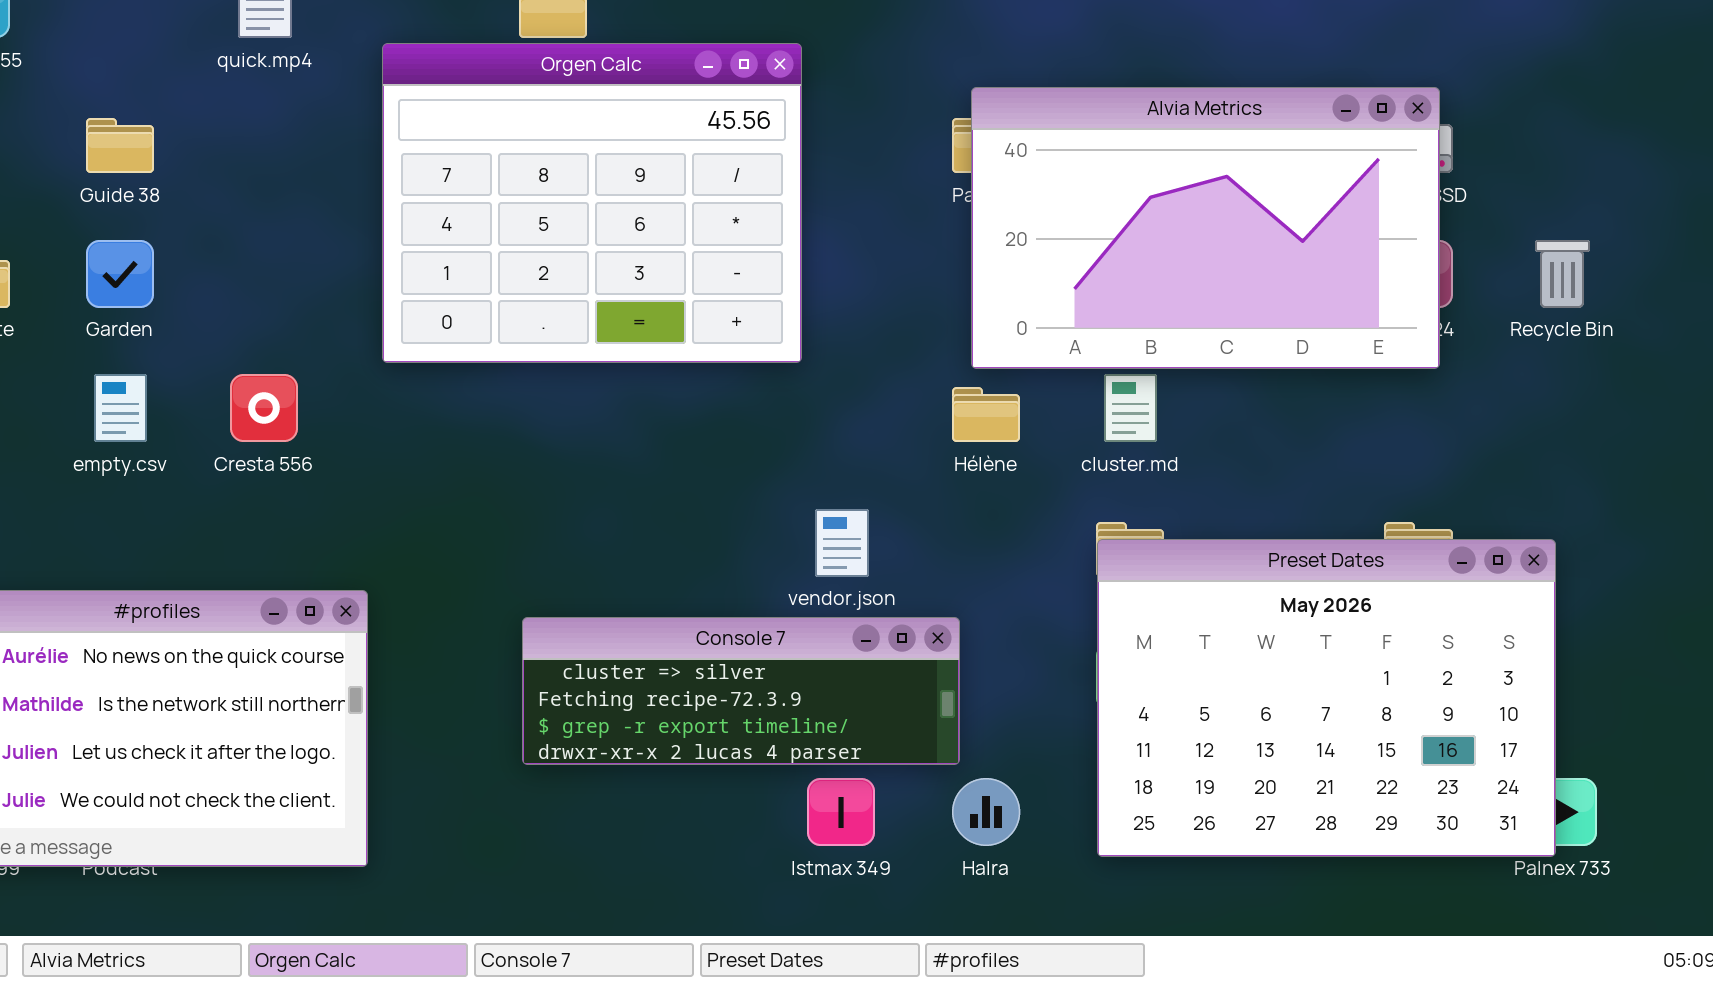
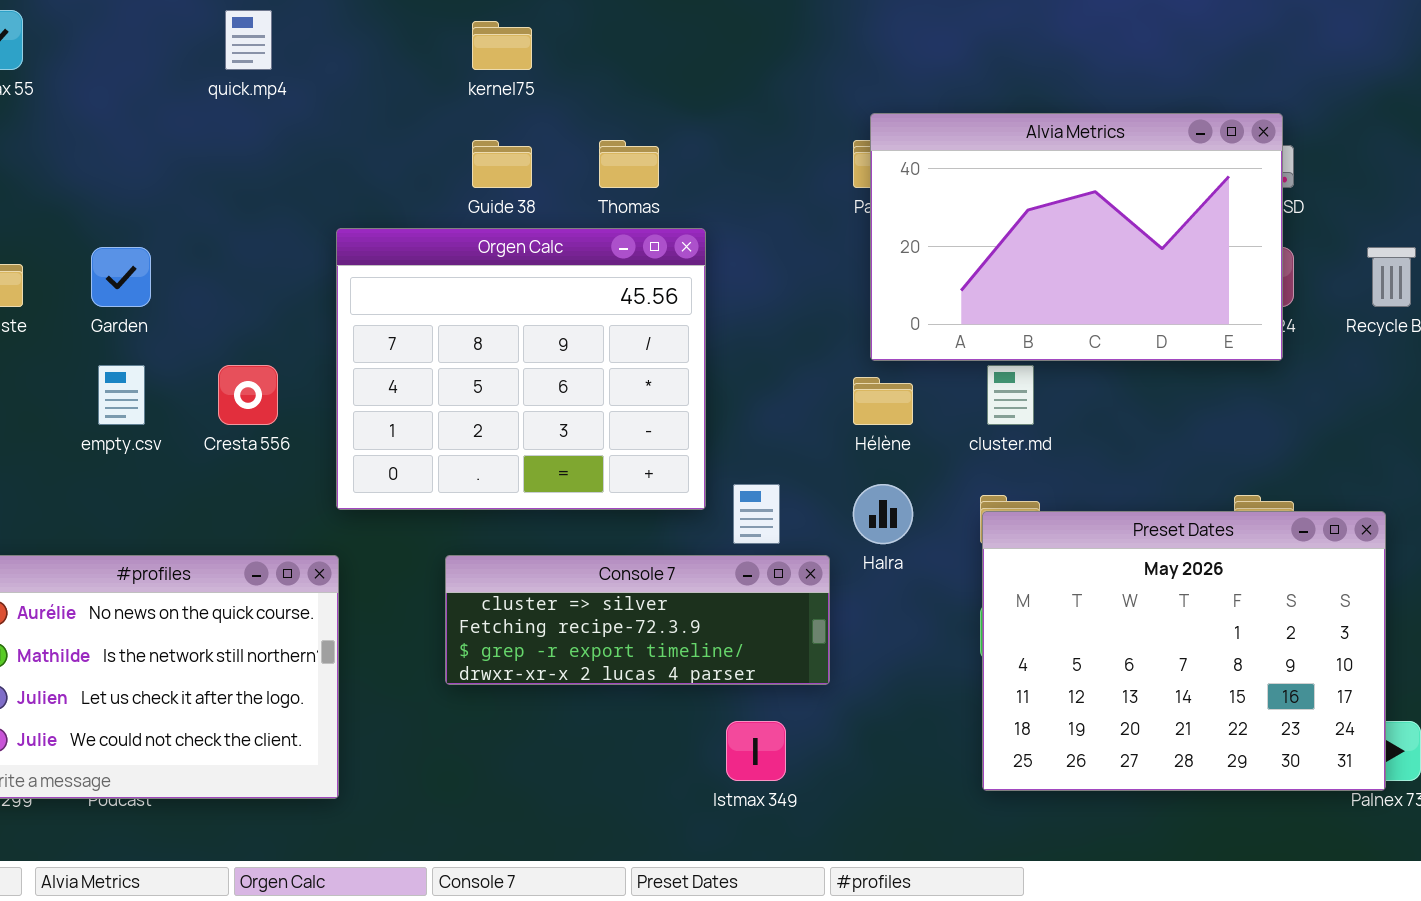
Orgen Calc: [382,43,802,363] -> [336,228,706,510], moved
Guide 38: [86,118,154,173] -> [472,140,532,188], moved
Console 7: [522,617,960,765] -> [445,555,830,685], moved
Halra: [952,778,1020,846] -> [853,484,913,544], moved

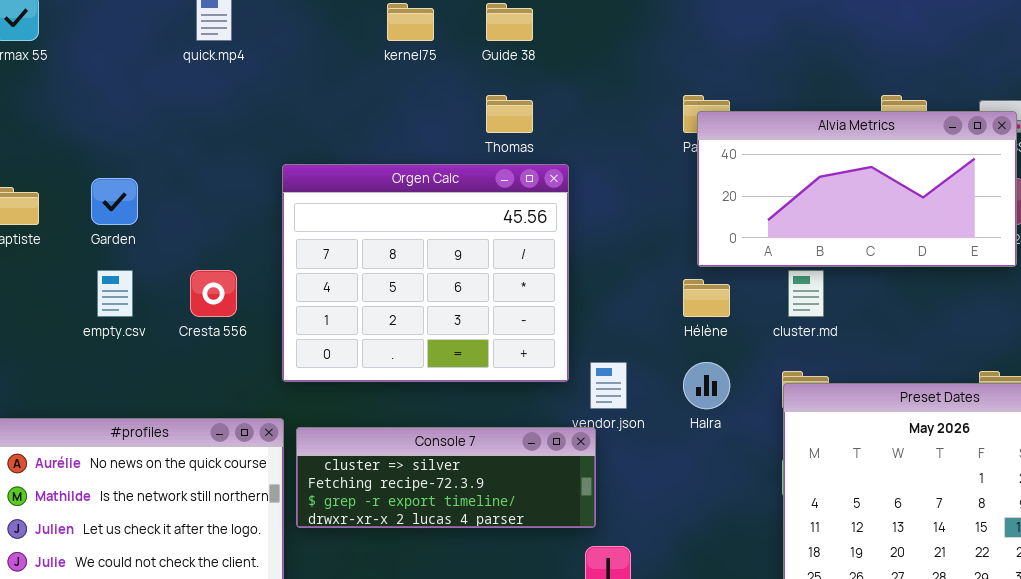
Alvia Metrics: [870,113,1283,361] -> [697,111,1017,267], resized
Guide 38: [472,140,532,188] -> [486,3,533,41], moved
Console 7: [445,555,830,685] -> [296,427,596,528], moved

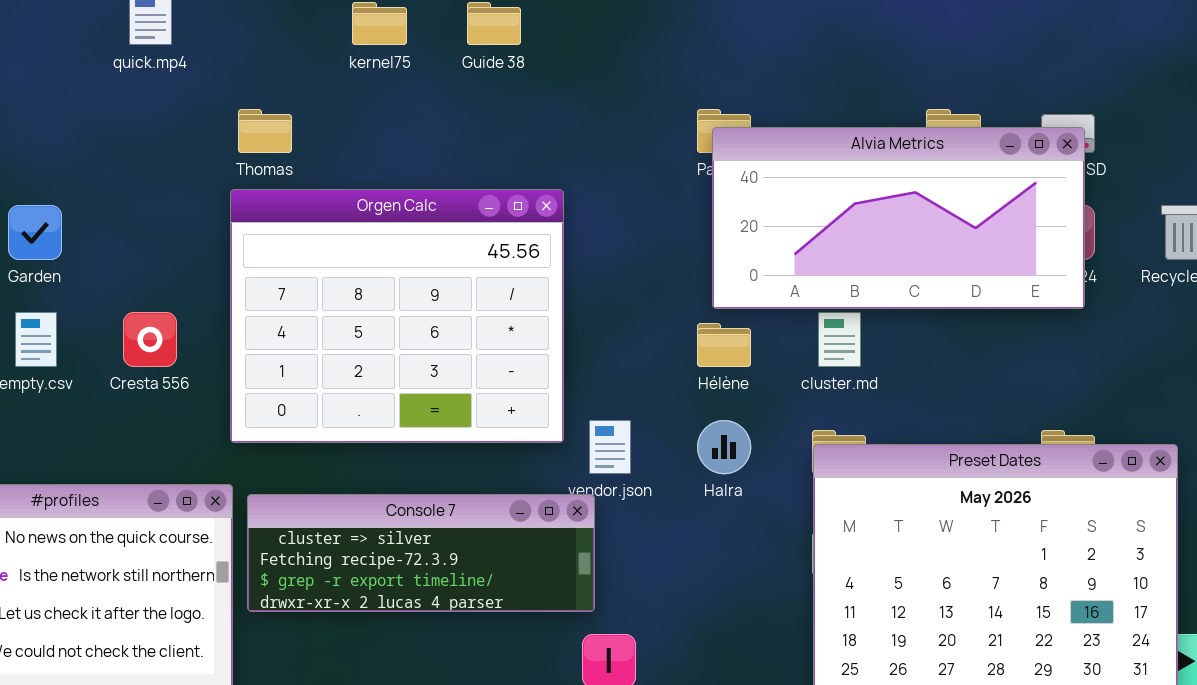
Thomas: [486,95,533,133] -> [238,109,292,153], moved

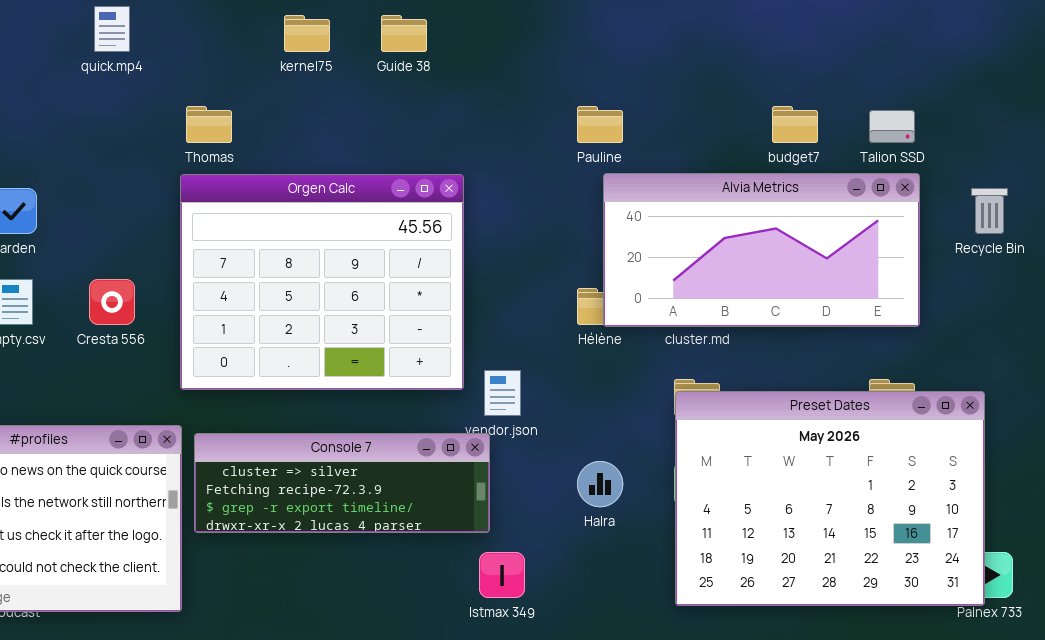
Alvia Metrics: [712,127,1085,309] -> [603,173,920,327], moved
Halra: [697,420,751,474] -> [577,461,623,507], moved

